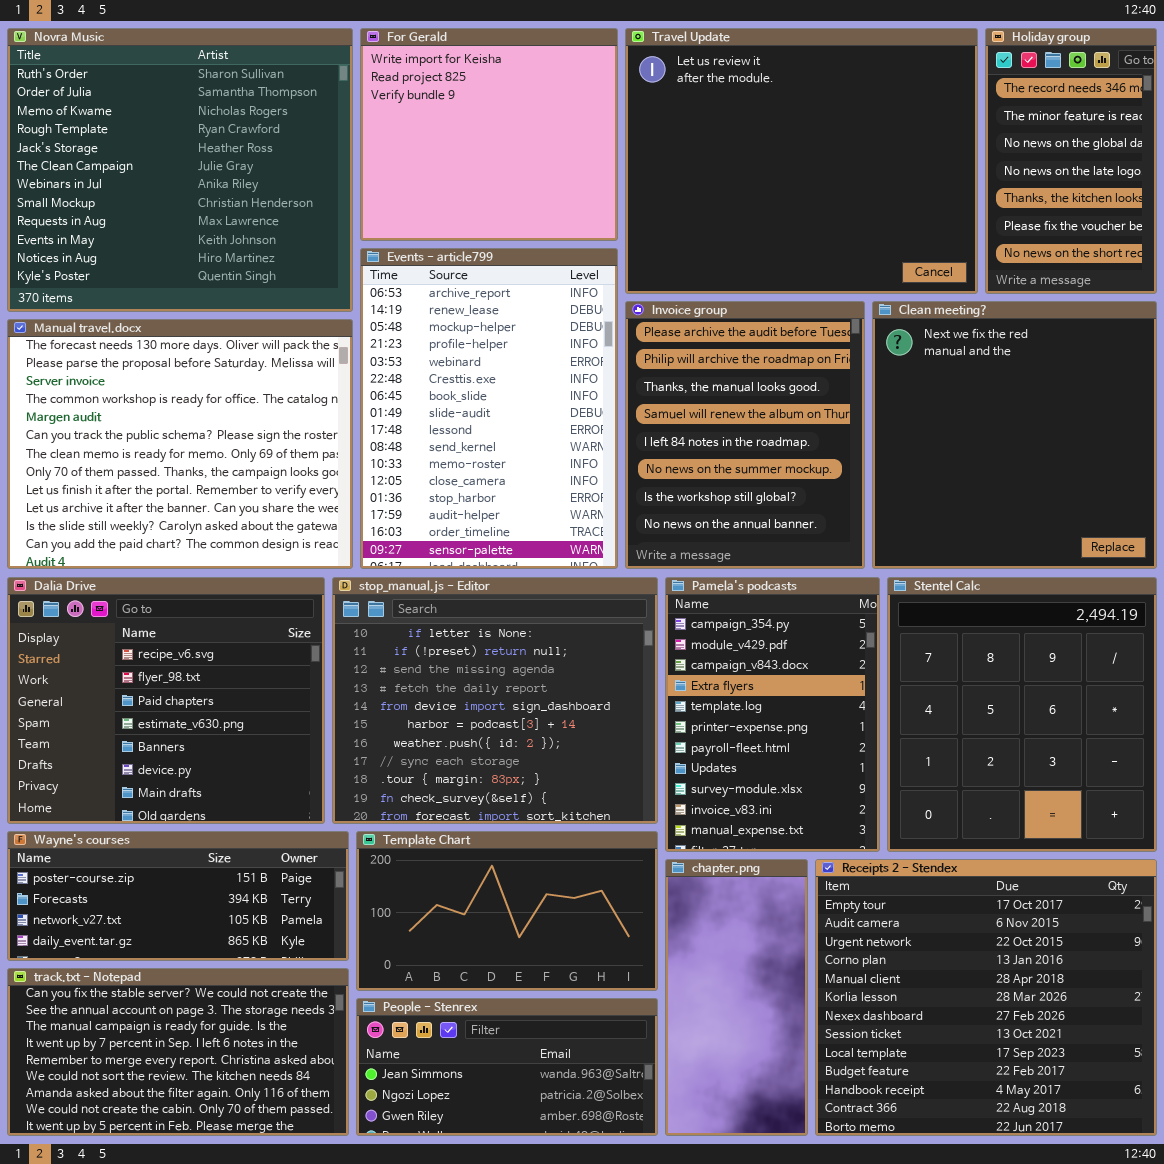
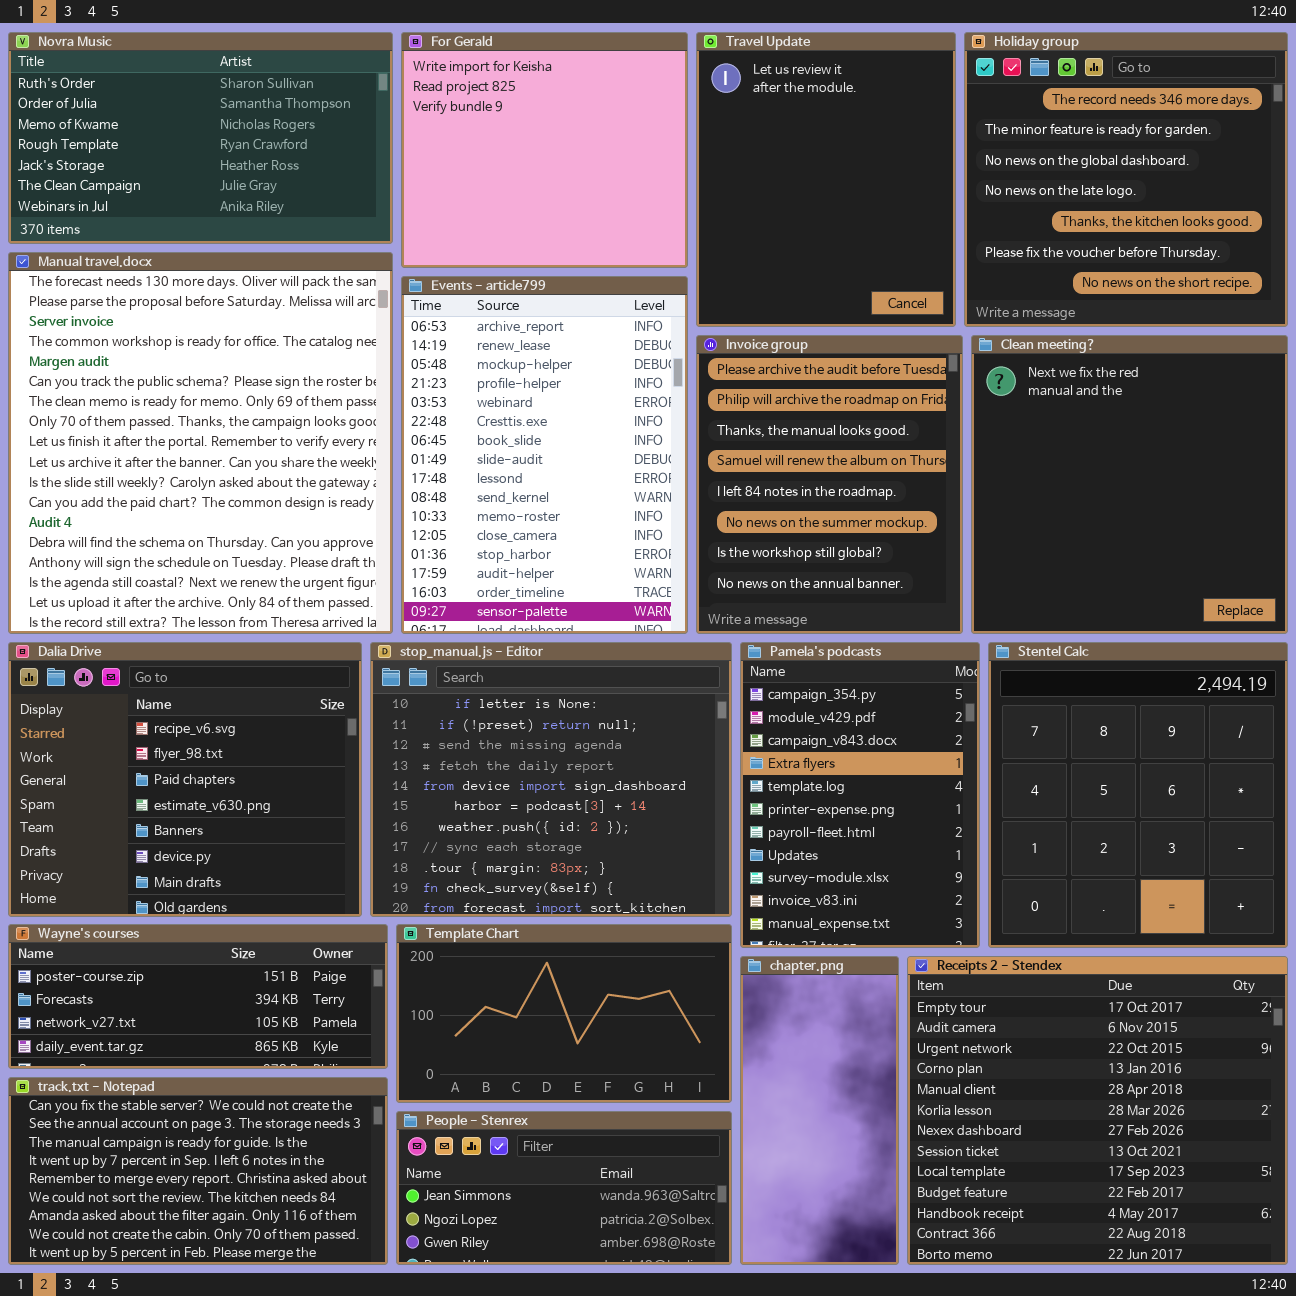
Novra Music: [7,28,353,312] -> [8,32,393,244], resized
Travel Update: [625,28,978,294] -> [696,32,956,327], resized
Holiday group: [985,28,1157,294] -> [964,32,1288,327], resized
Manual travel.docx: [7,319,353,569] -> [8,252,393,634], resized

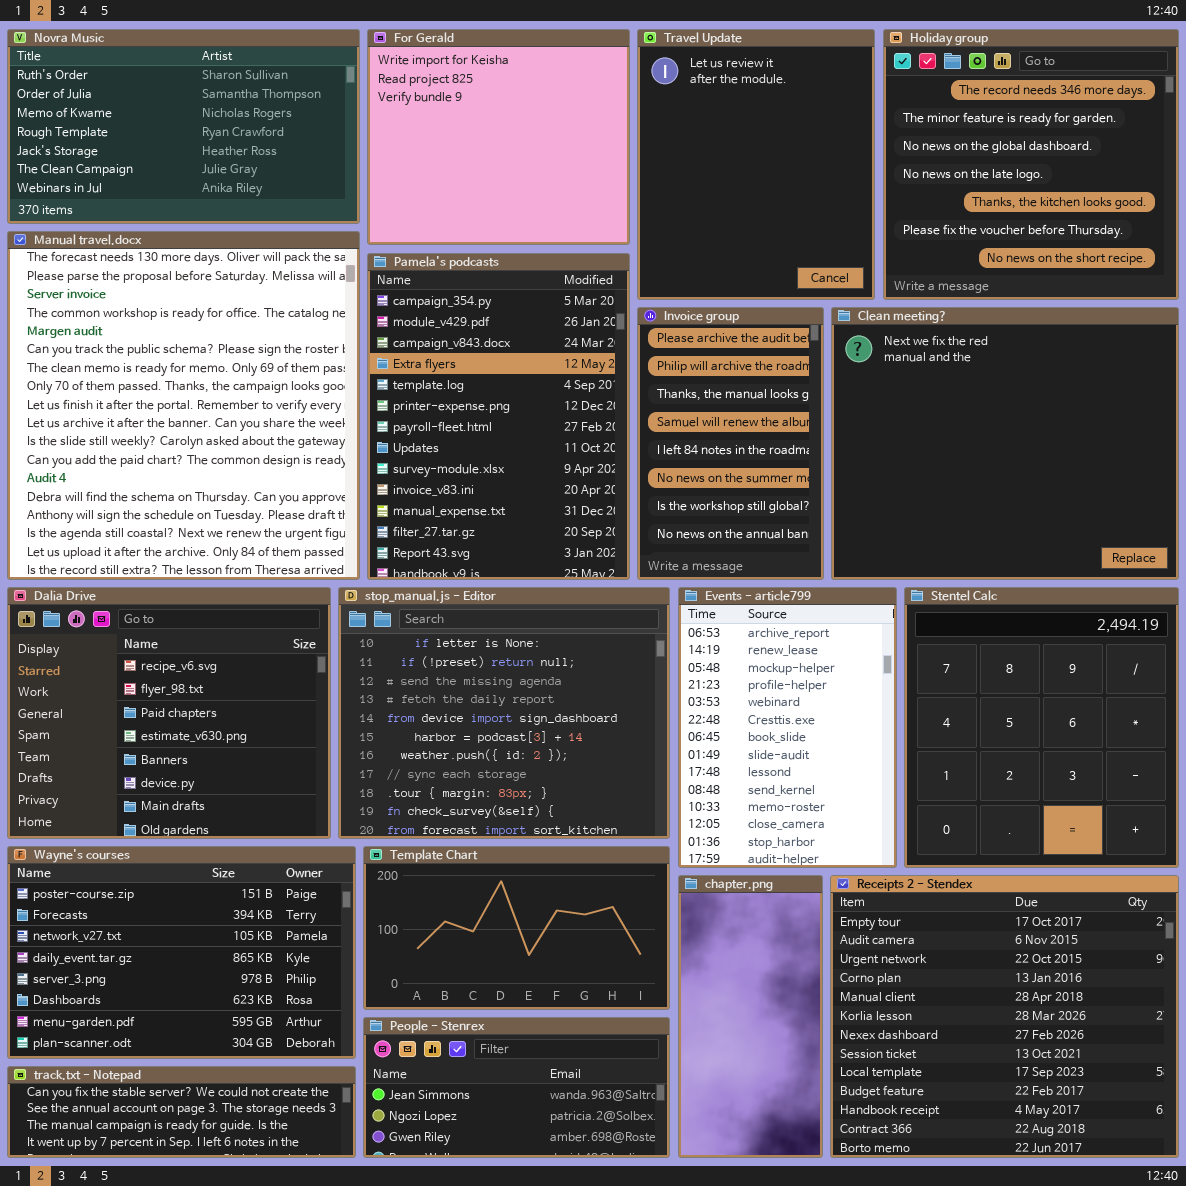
Events - article799: [401,276,688,634] -> [678,587,897,868], moved, resized
Invoice group: [696,335,963,634] -> [637,307,824,580], resized
Clean meeting?: [971,335,1288,634] -> [831,307,1179,580], resized
Pamela's podcasts: [740,642,980,948] -> [367,253,630,580], moved, resized
Wayne's courses: [8,924,388,1069] -> [7,846,356,1059], resized
track.txt - Notepad: [8,1077,388,1265] -> [7,1066,356,1158], resized

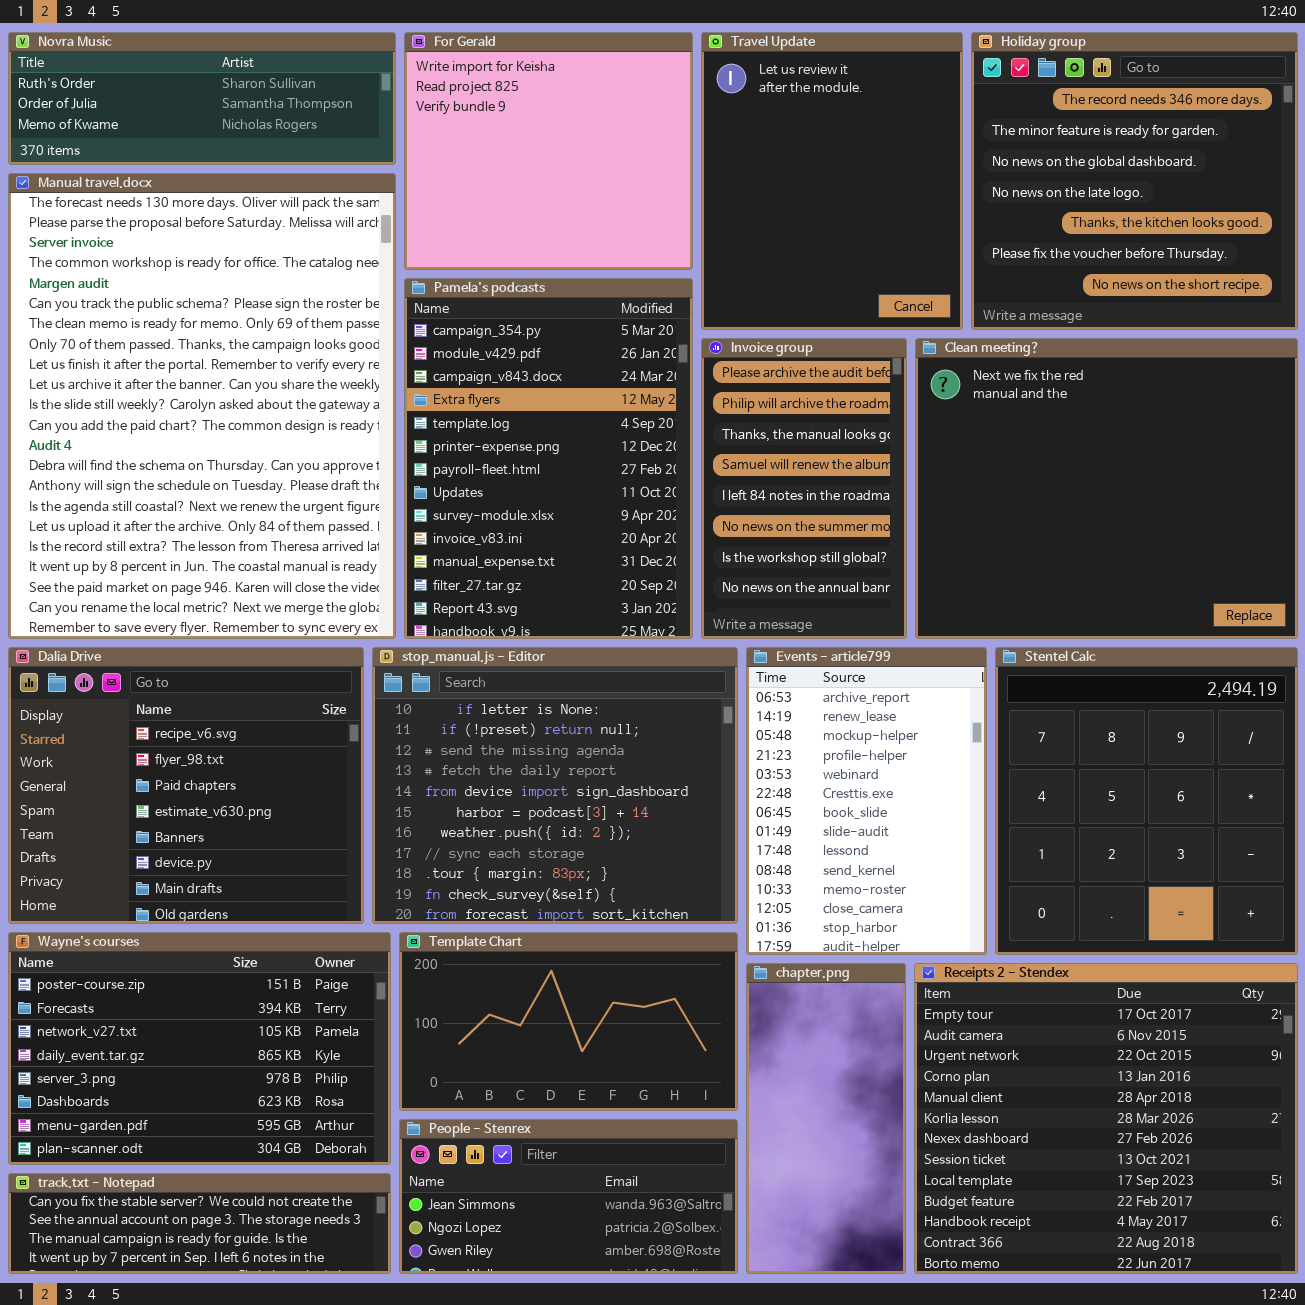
Novra Music: [7,29,360,224] -> [8,32,396,165], resized
Manual travel.docx: [7,231,360,580] -> [8,173,396,639], resized

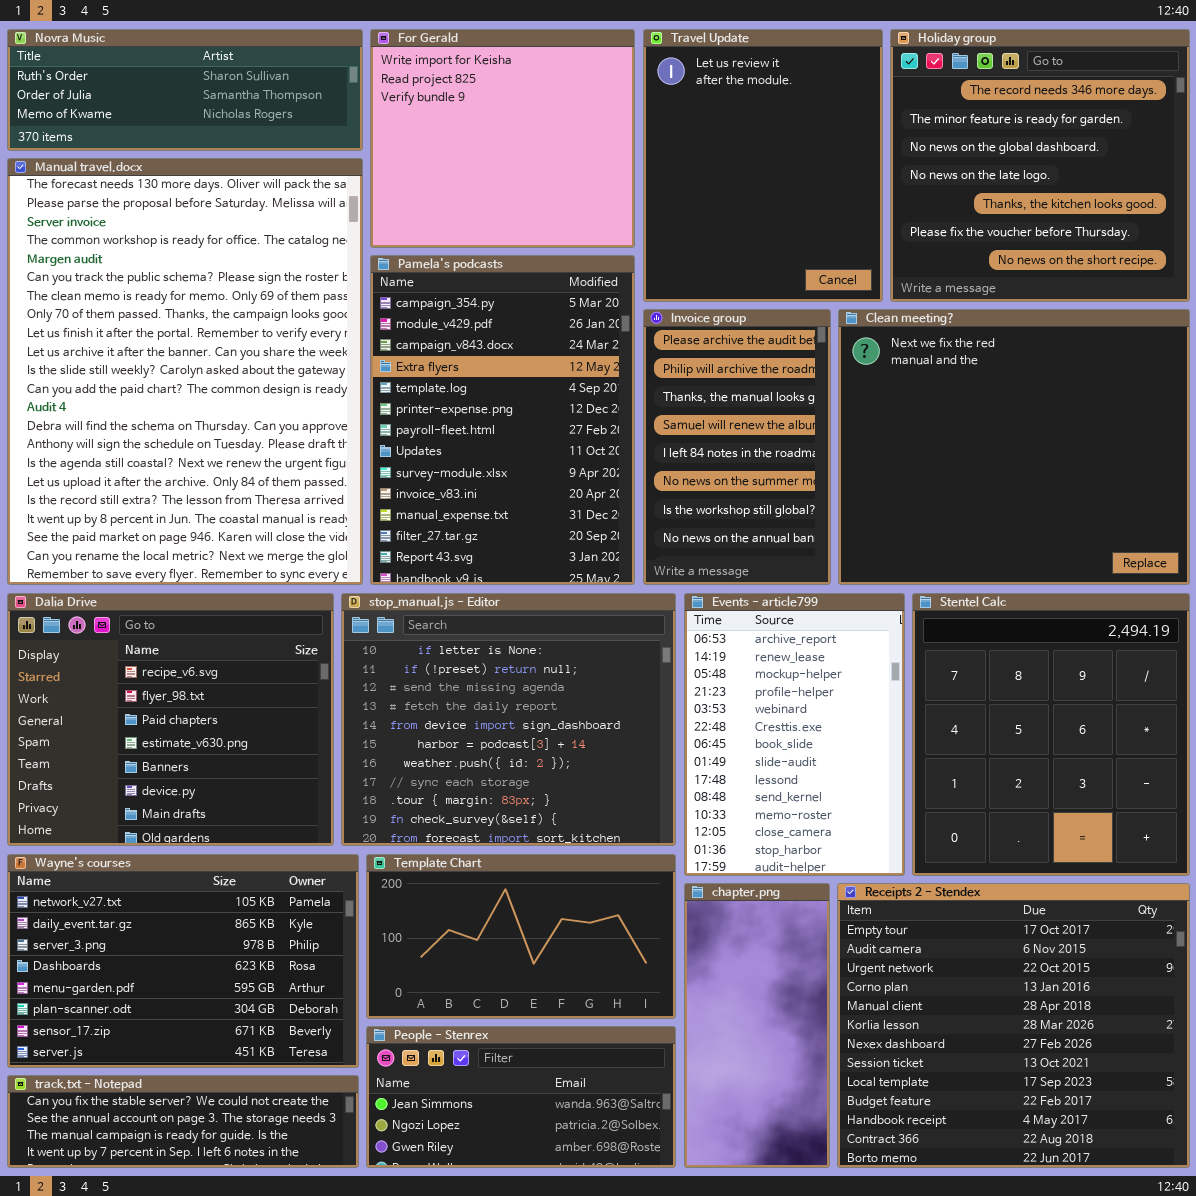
Wayne's courses: [8,932,391,1165] -> [7,854,359,1068], scrolled down 2 rows

